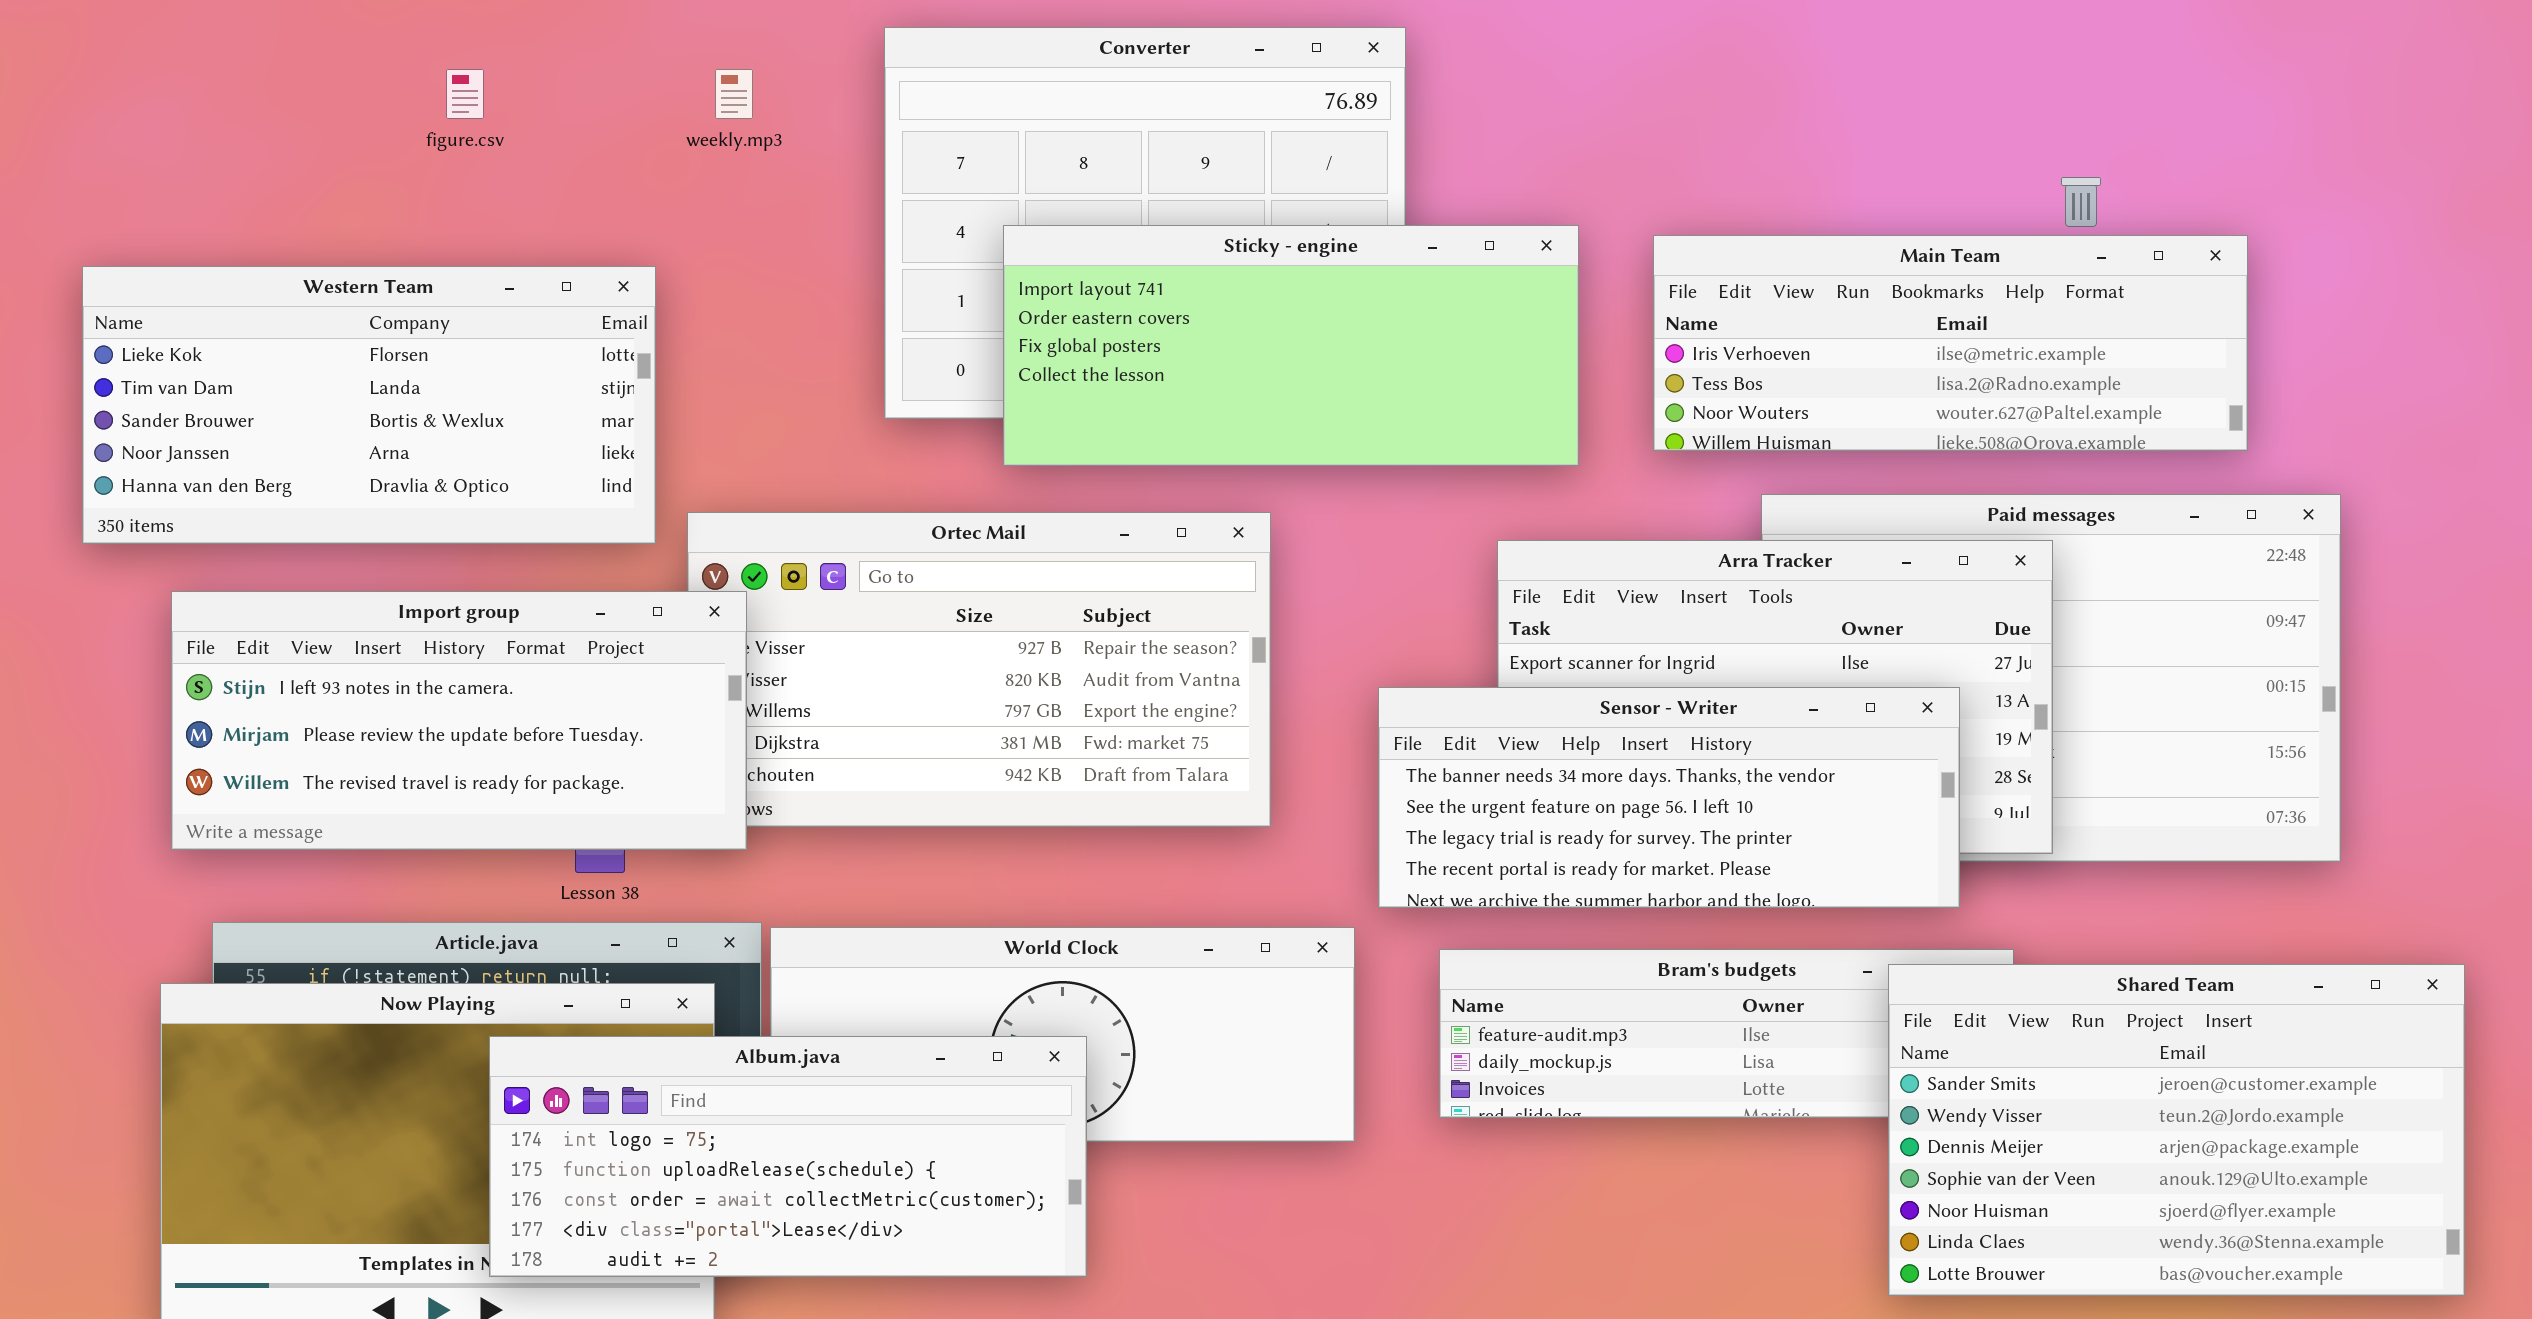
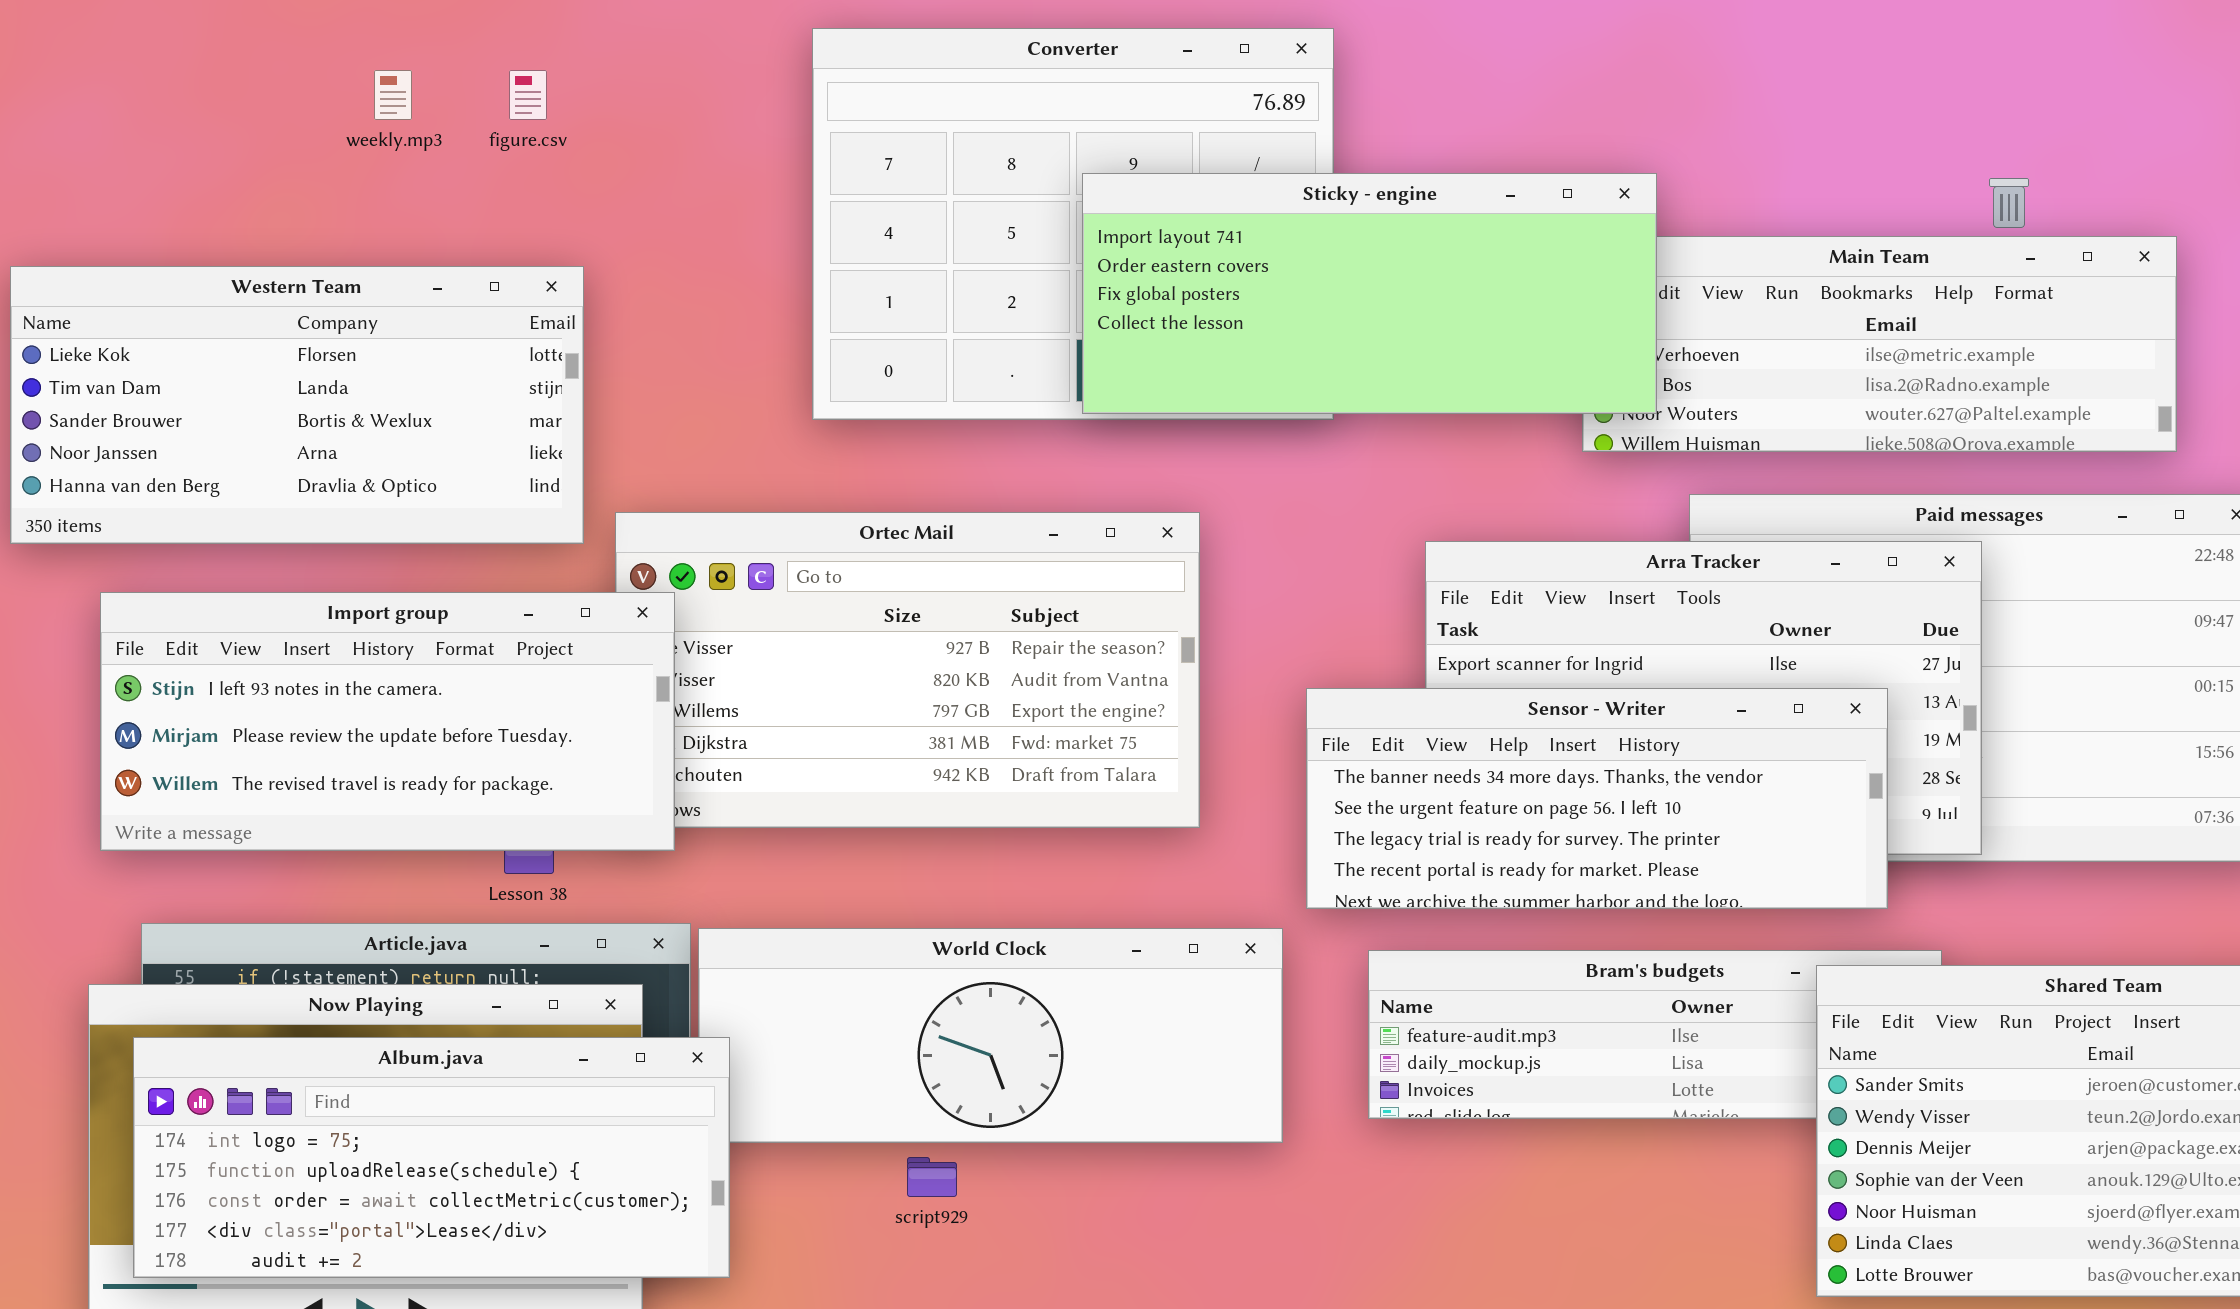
figure.csv: [446,69,484,119] -> [509,70,547,120], moved
weekly.mp3: [715,69,753,119] -> [374,70,412,120], moved
Sticky - engine: [1003,225,1579,466] -> [1082,173,1657,414], moved
Album.java: [489,1036,1087,1277] -> [133,1037,730,1278], moved

